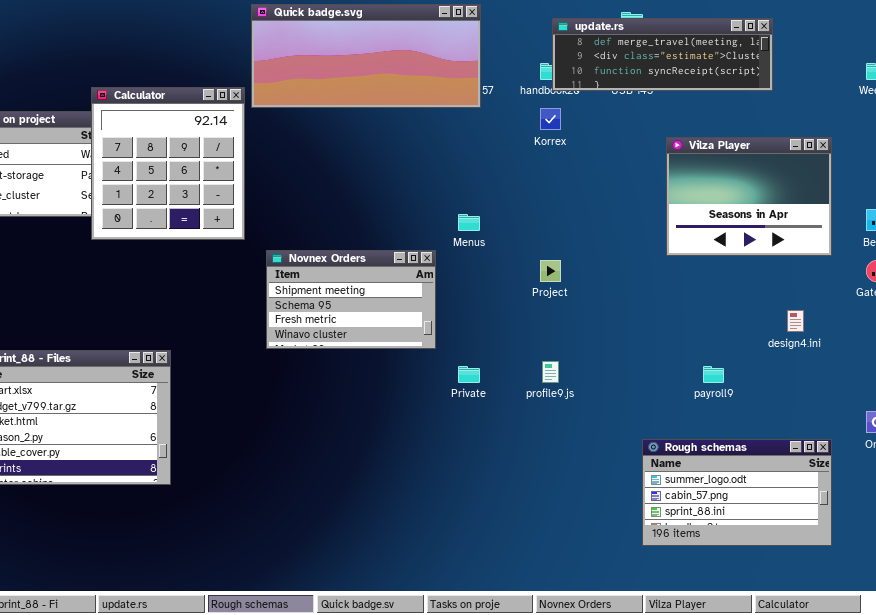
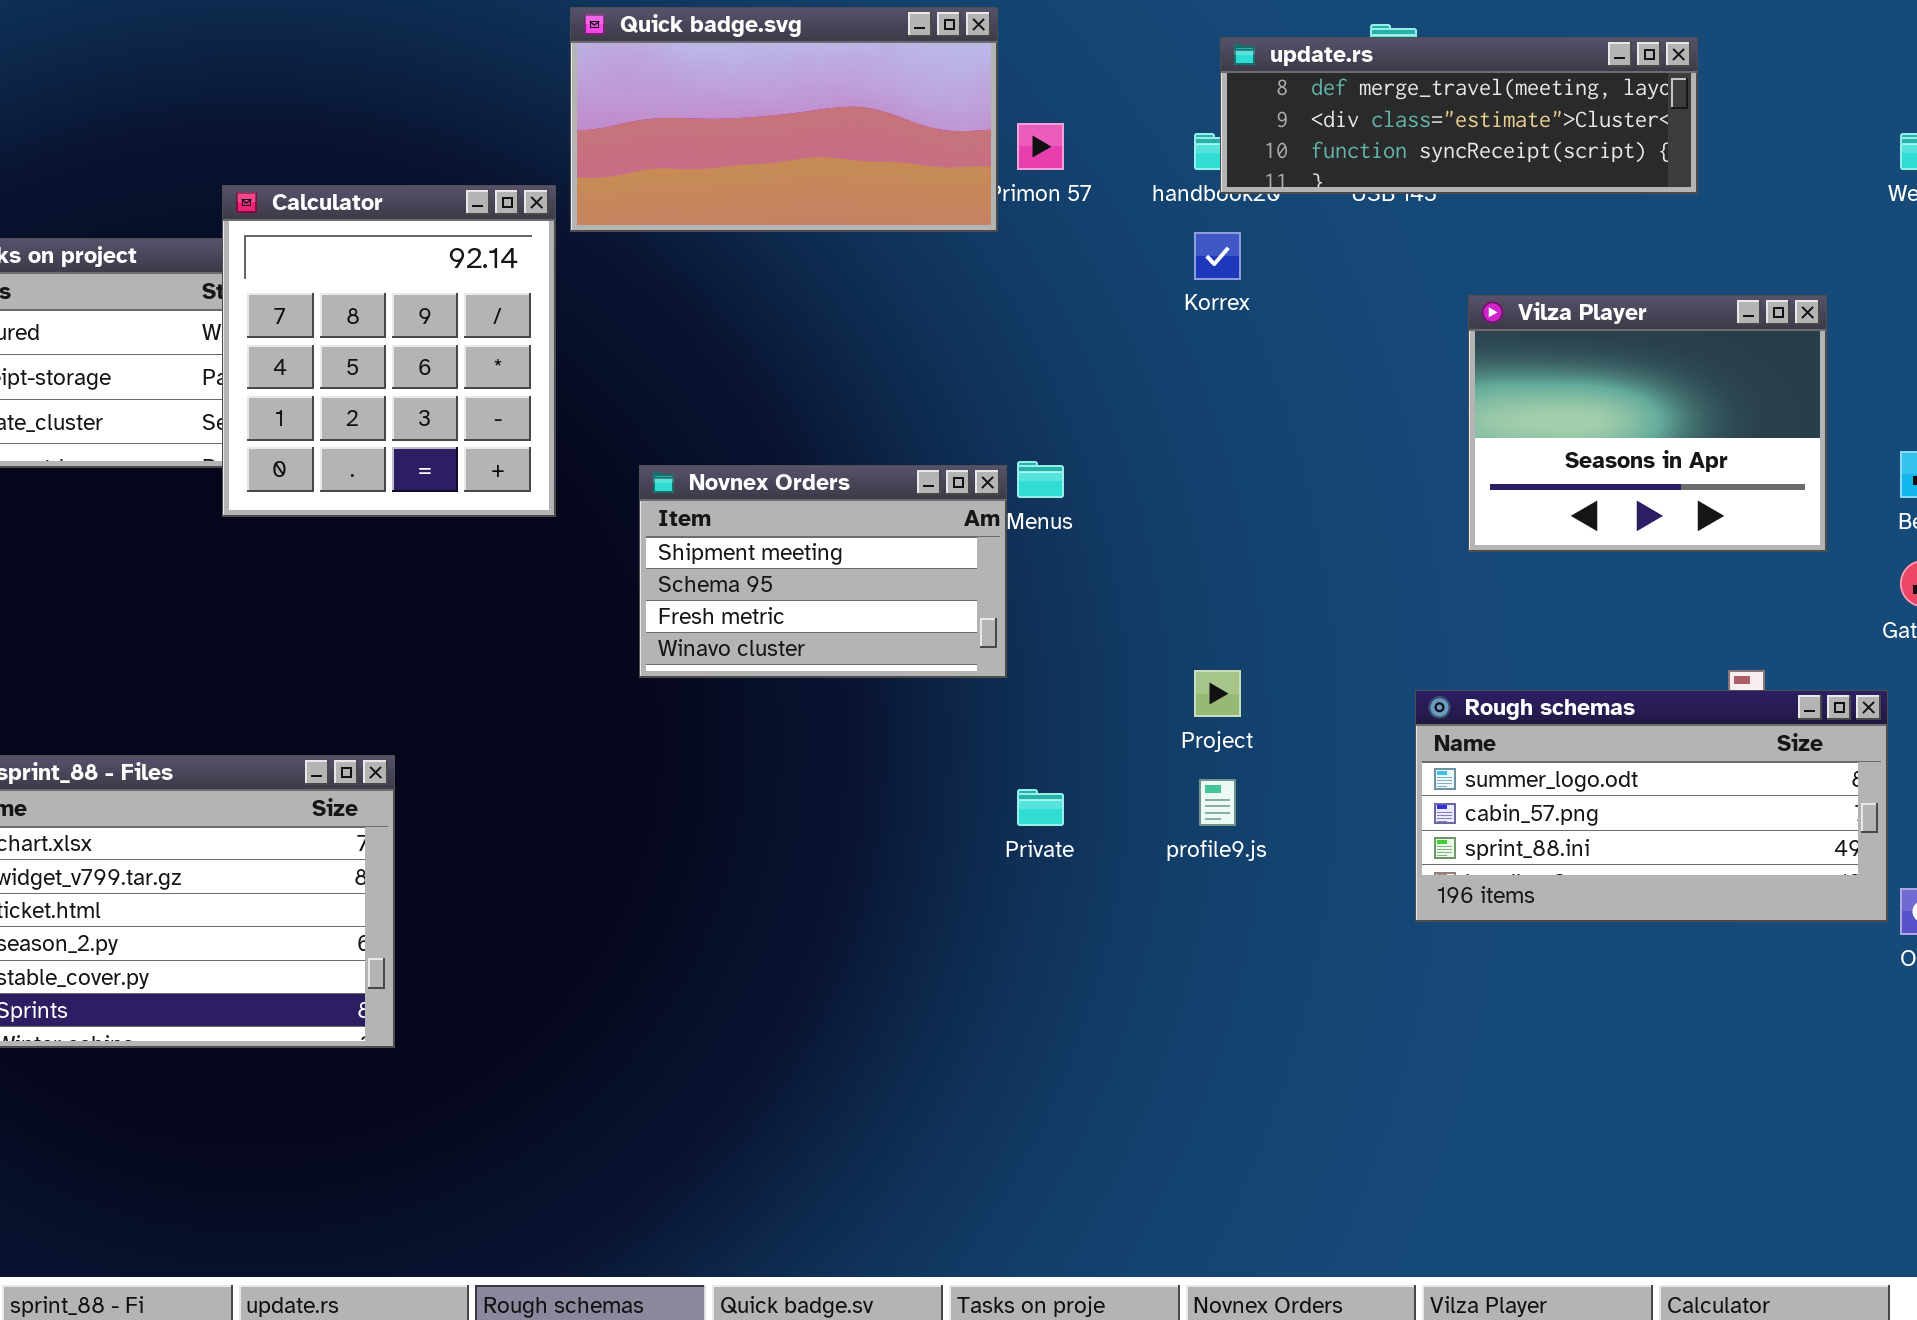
Quick badge.svg: [251,4,481,108] -> [570,7,998,232], resized
Novnex Orders: [266,250,436,349] -> [639,465,1007,678], moved
Project: [540,260,561,282] -> [1194,670,1241,717], moved
Rough schemas: [642,439,832,546] -> [1415,690,1888,922], moved, resized

